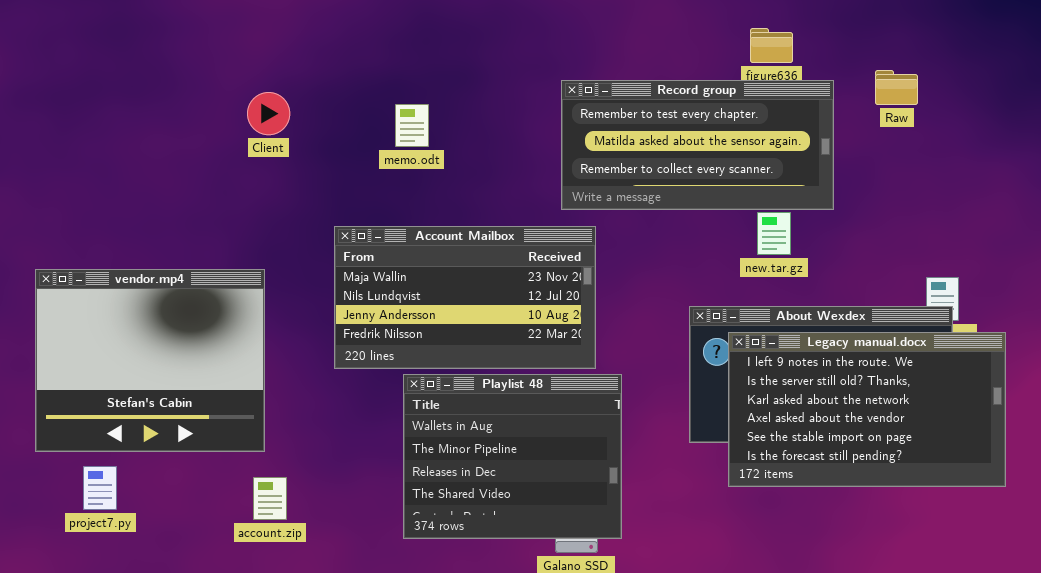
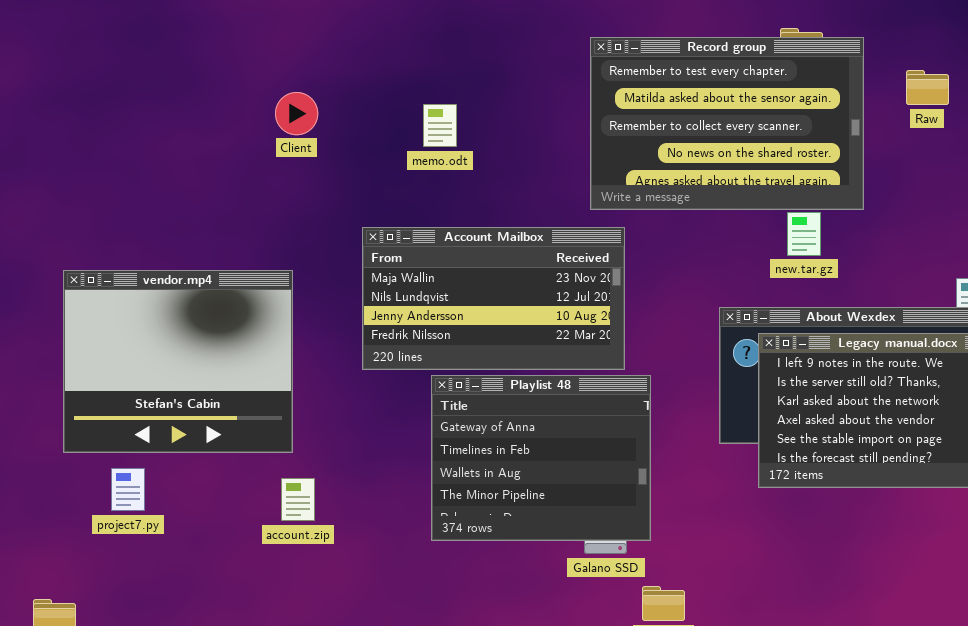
Record group: [561,80,834,210] -> [590,37,864,210], resized
Playlist 48: [403,374,622,539] -> [431,375,651,541], scrolled up 2 rows

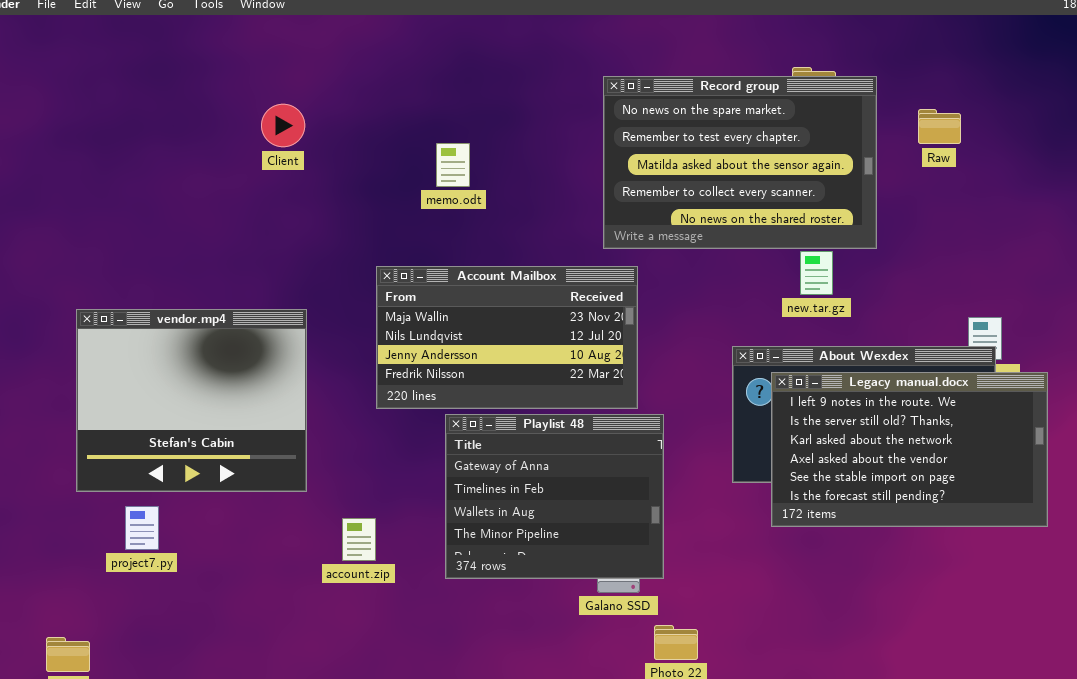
Record group: [590,37,864,210] -> [603,76,877,249], scrolled up 1 row
Client: [275,92,318,135] -> [261,104,305,147], moved
account.zip: [281,478,315,521] -> [342,518,376,561], moved

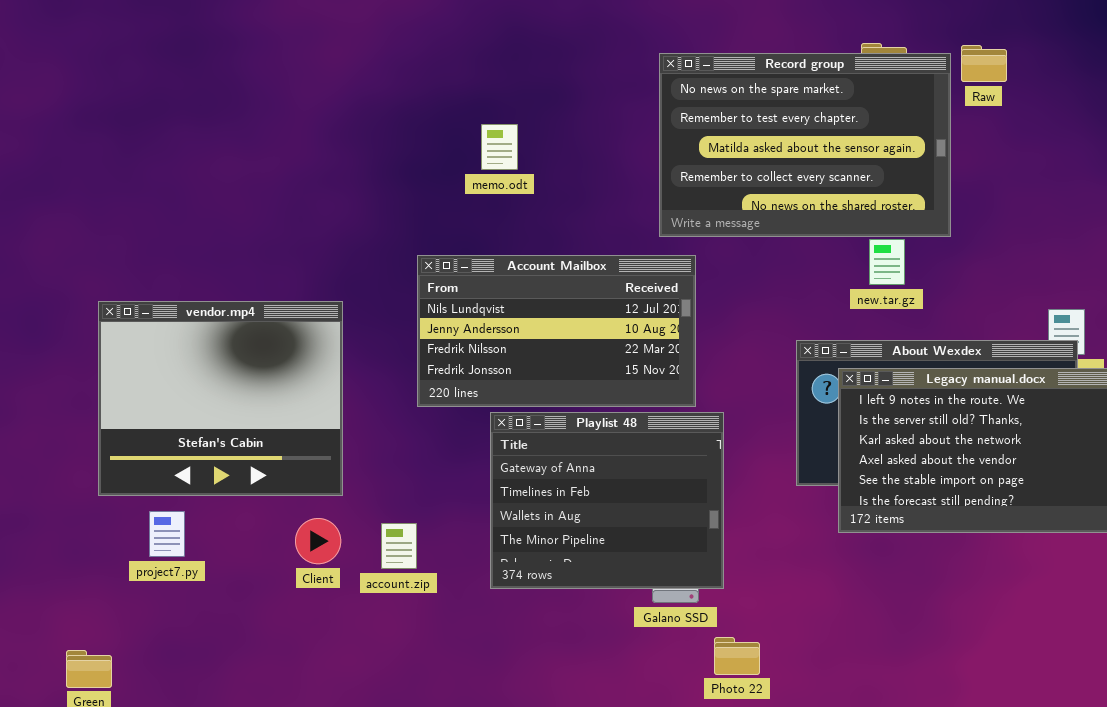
Client: [261,104,305,147] -> [295,518,341,564], moved
Raw: [918,109,961,144] -> [961,45,1007,82], moved
Account Mailbox: [376,266,638,409] -> [417,255,696,407], scrolled down 1 row

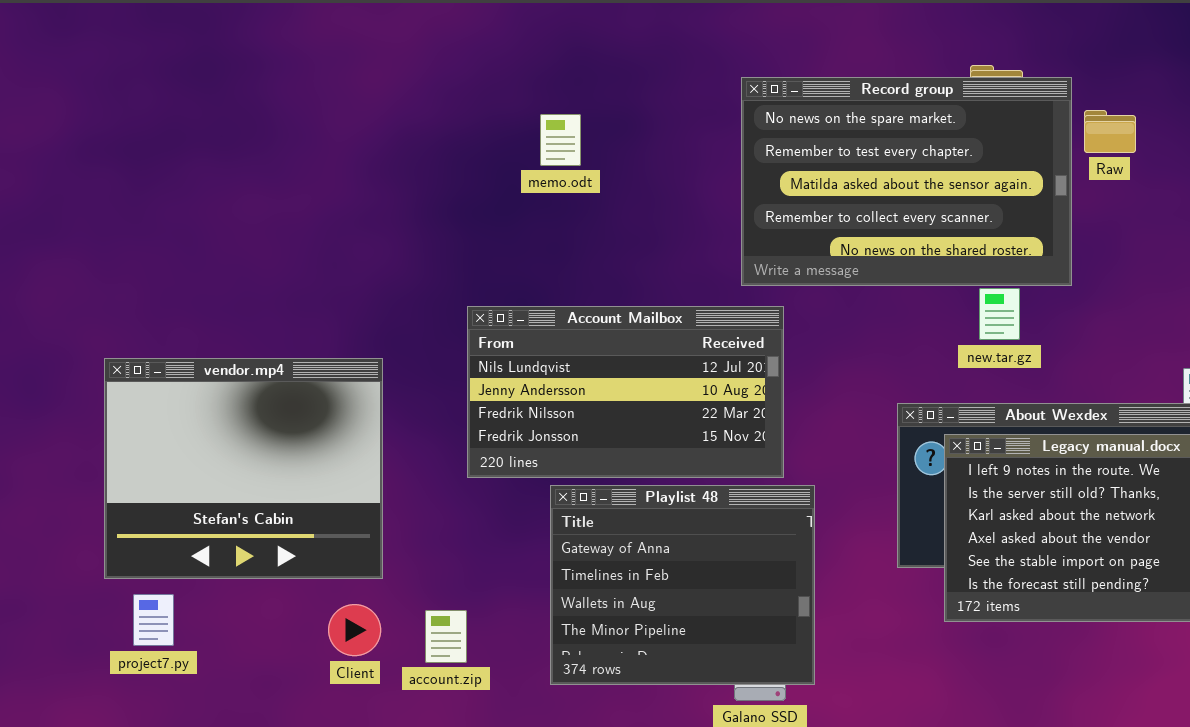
Raw: [961,45,1007,82] -> [1084,110,1136,153], moved
memo.odt: [481,124,518,170] -> [540,114,581,166], moved
project7.py: [149,511,185,557] -> [133,594,174,646], moved

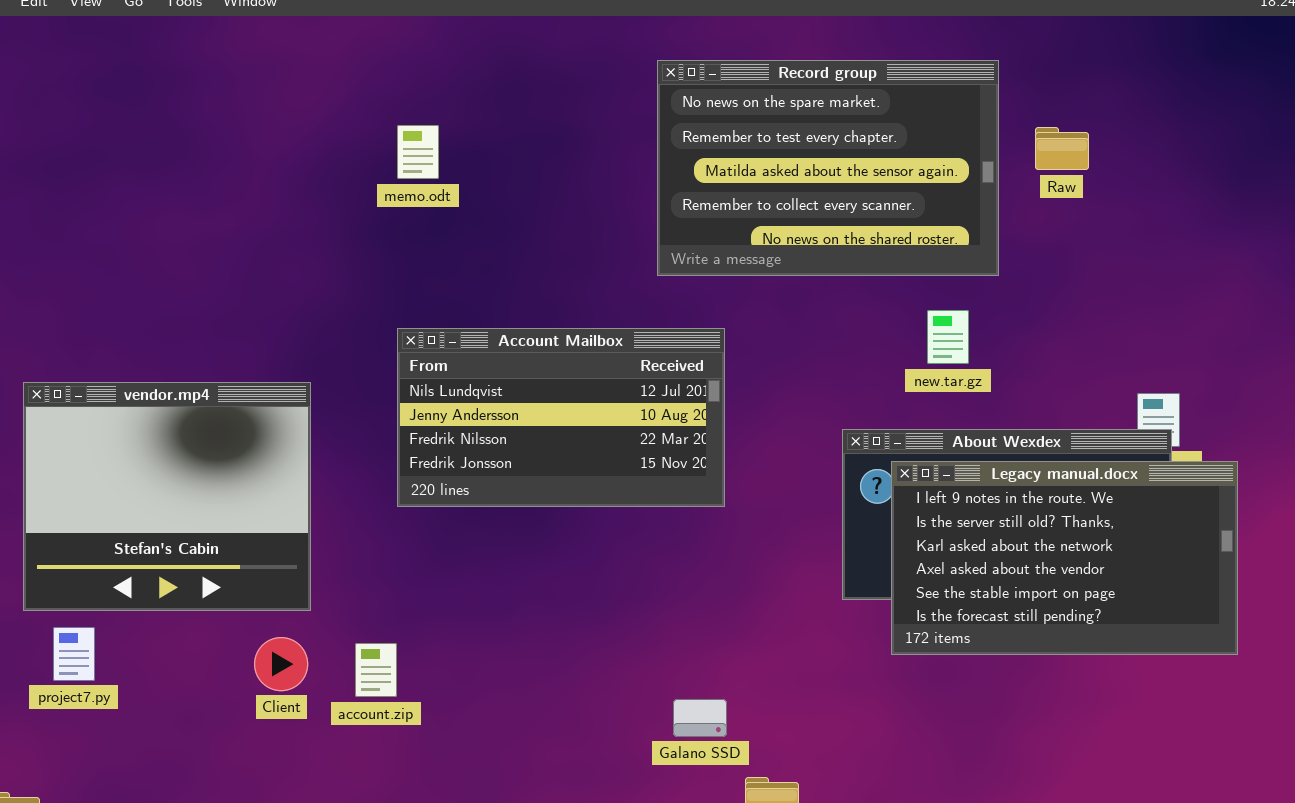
Record group: [741,77,1072,286] -> [657,60,999,276], moved
memo.odt: [540,114,581,166] -> [397,125,439,179], moved
Playlist 48: [550,485,815,685] -> none, closed

